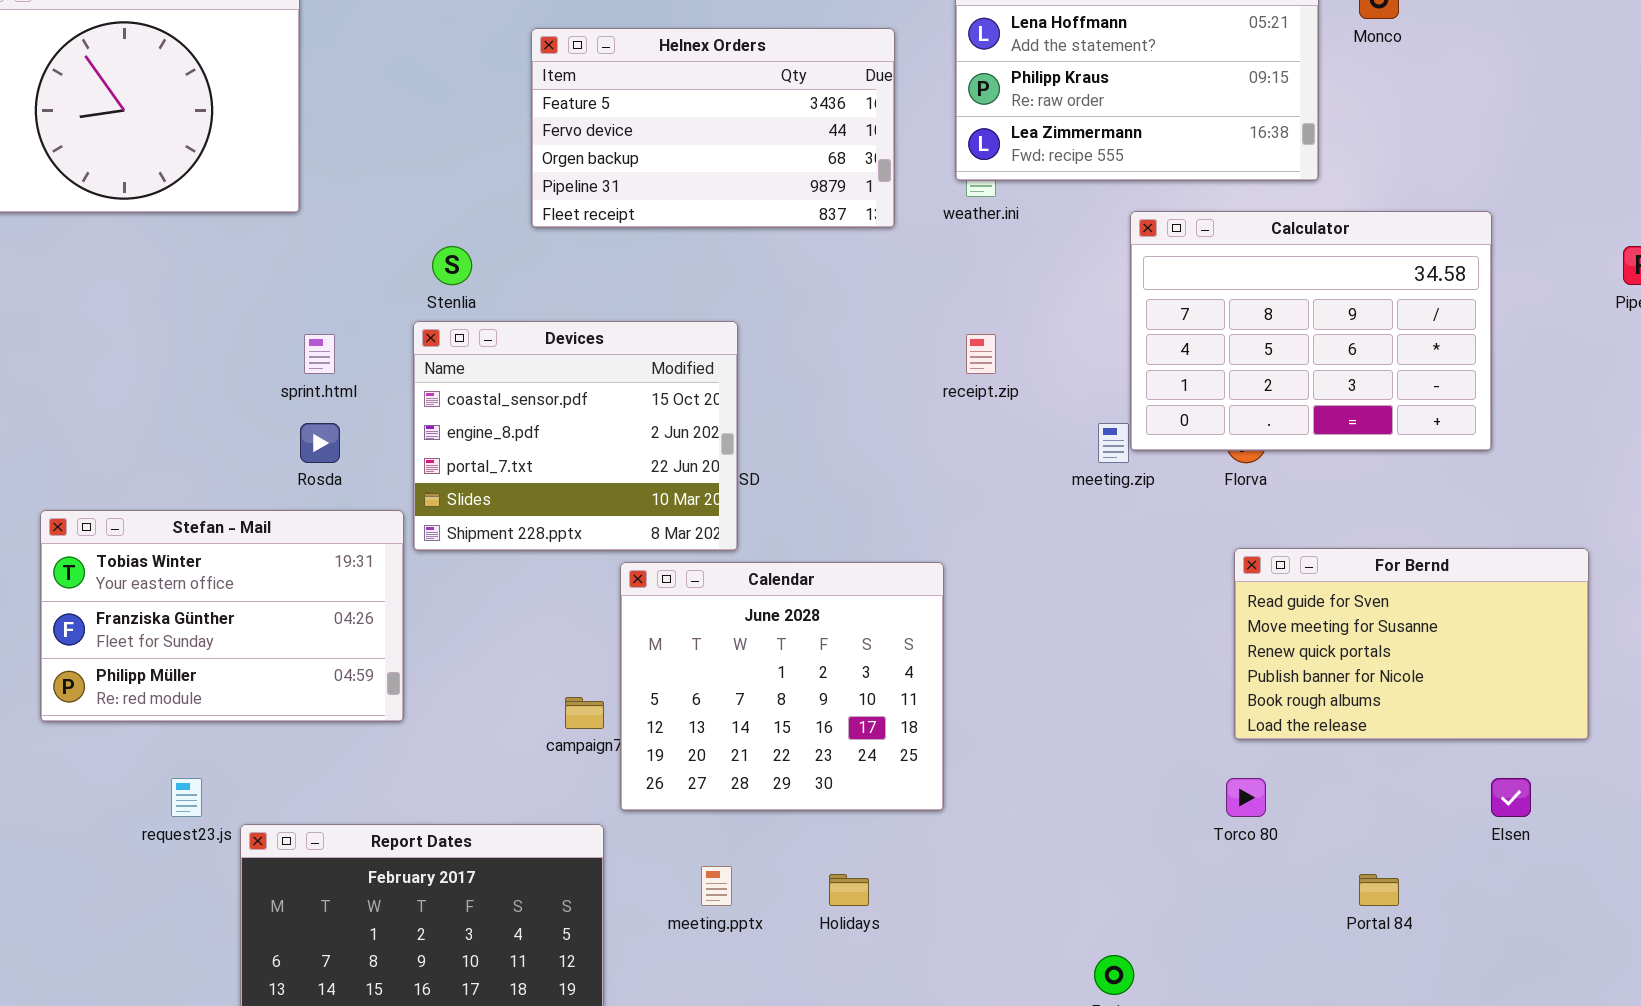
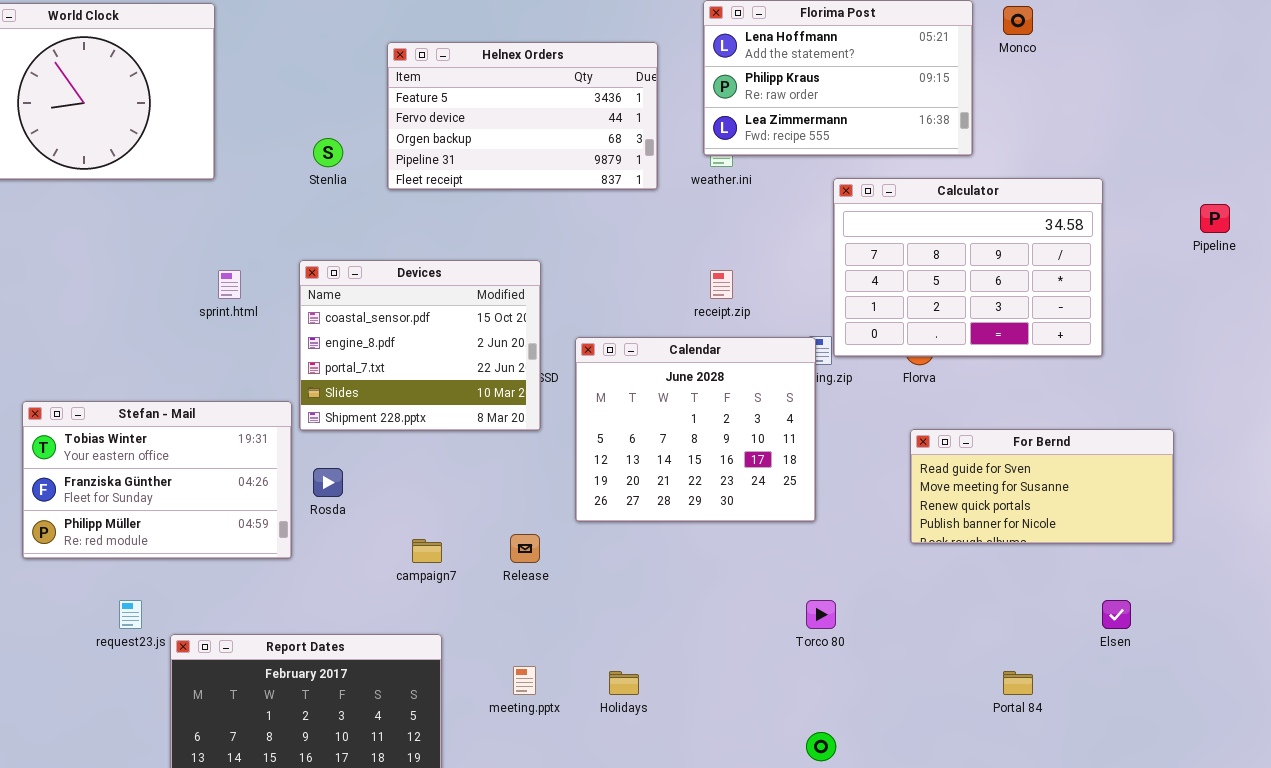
Stenlia: [432,246,472,285] -> [313,138,343,167], moved
Rosda: [300,423,340,463] -> [313,468,343,497], moved
For Bernd: [1234,548,1589,740] -> [910,429,1174,544], resized
Calendar: [620,562,944,811] -> [575,337,816,522], moved
Torco 80: [1226,778,1266,817] -> [806,600,836,629], moved

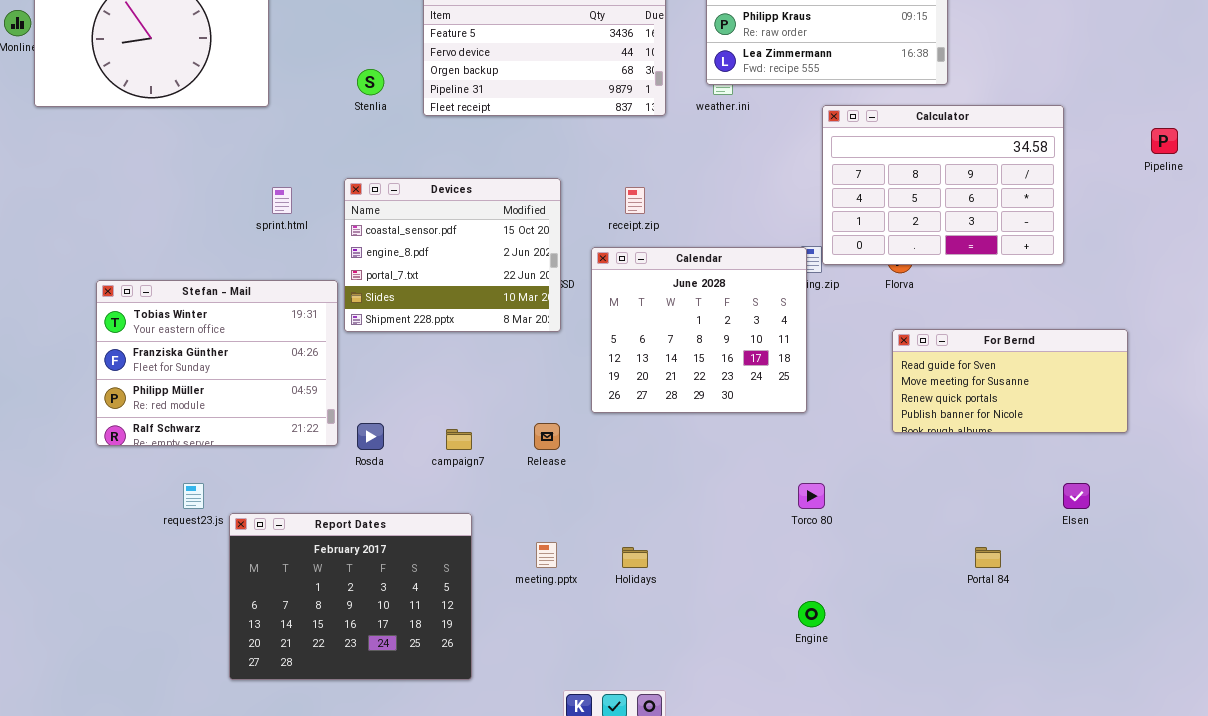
receipt.zip: [710,270,733,299] -> [625,187,645,214], moved
Stefan - Mail: [22,401,292,559] -> [96,280,338,446], resized
Rosda: [313,468,343,497] -> [357,423,384,450], moved

